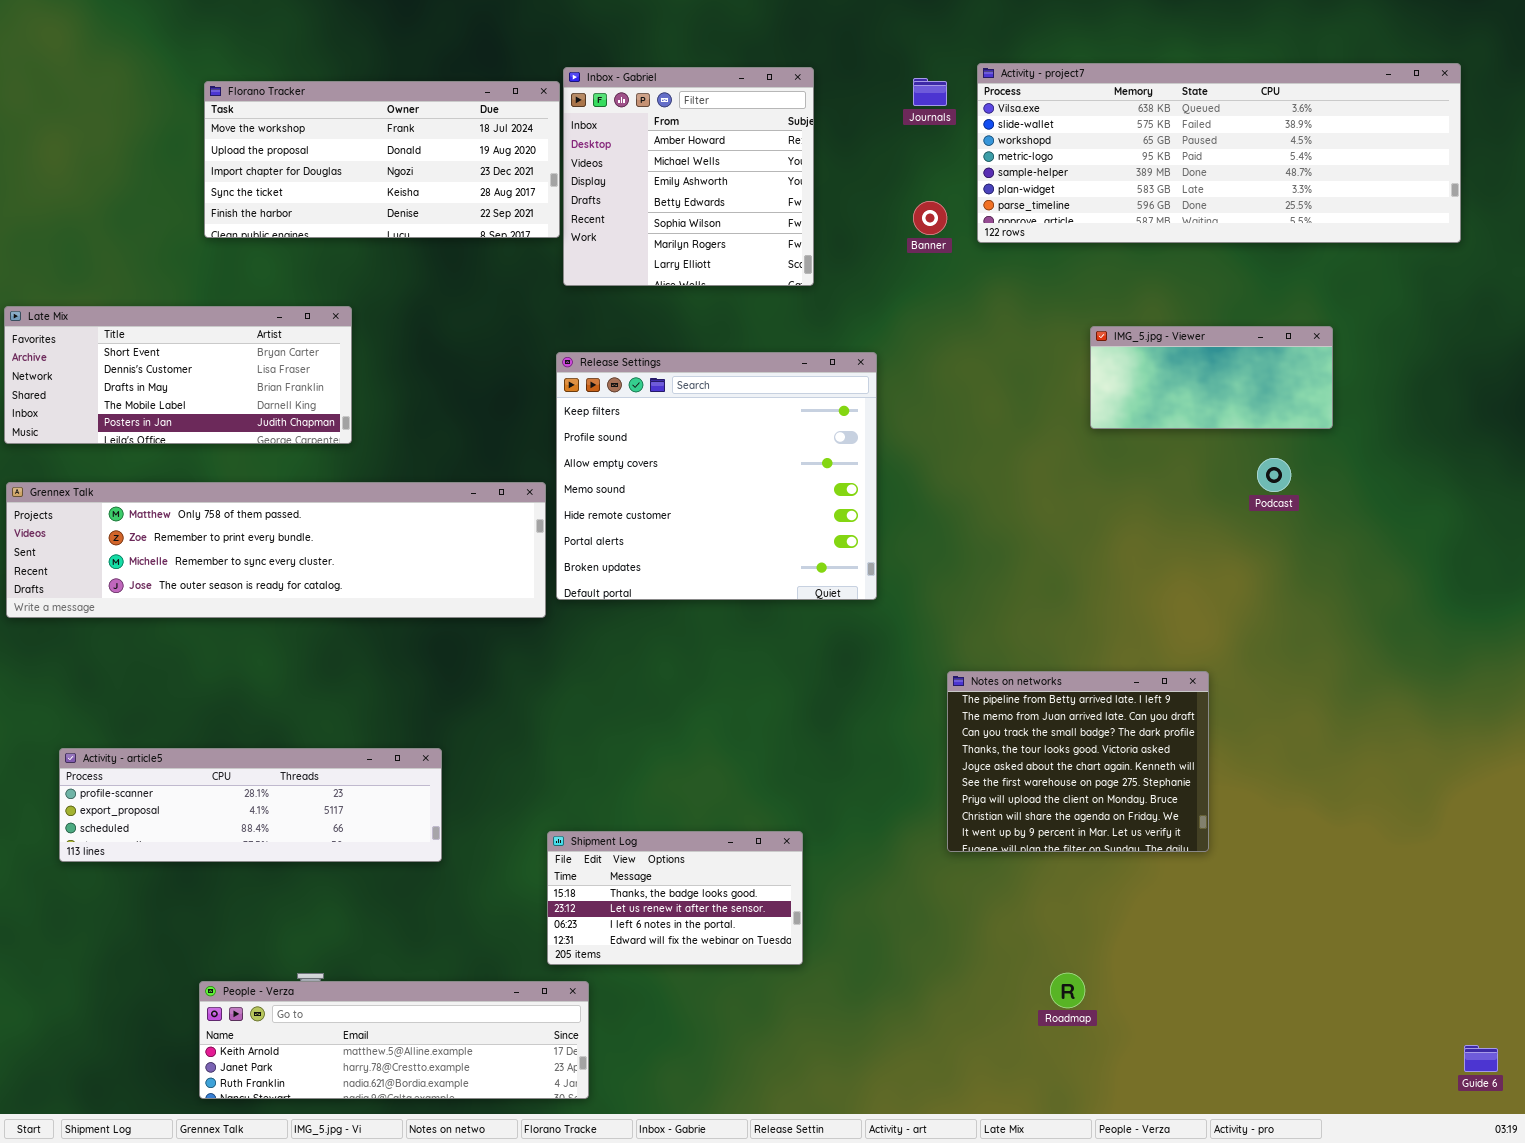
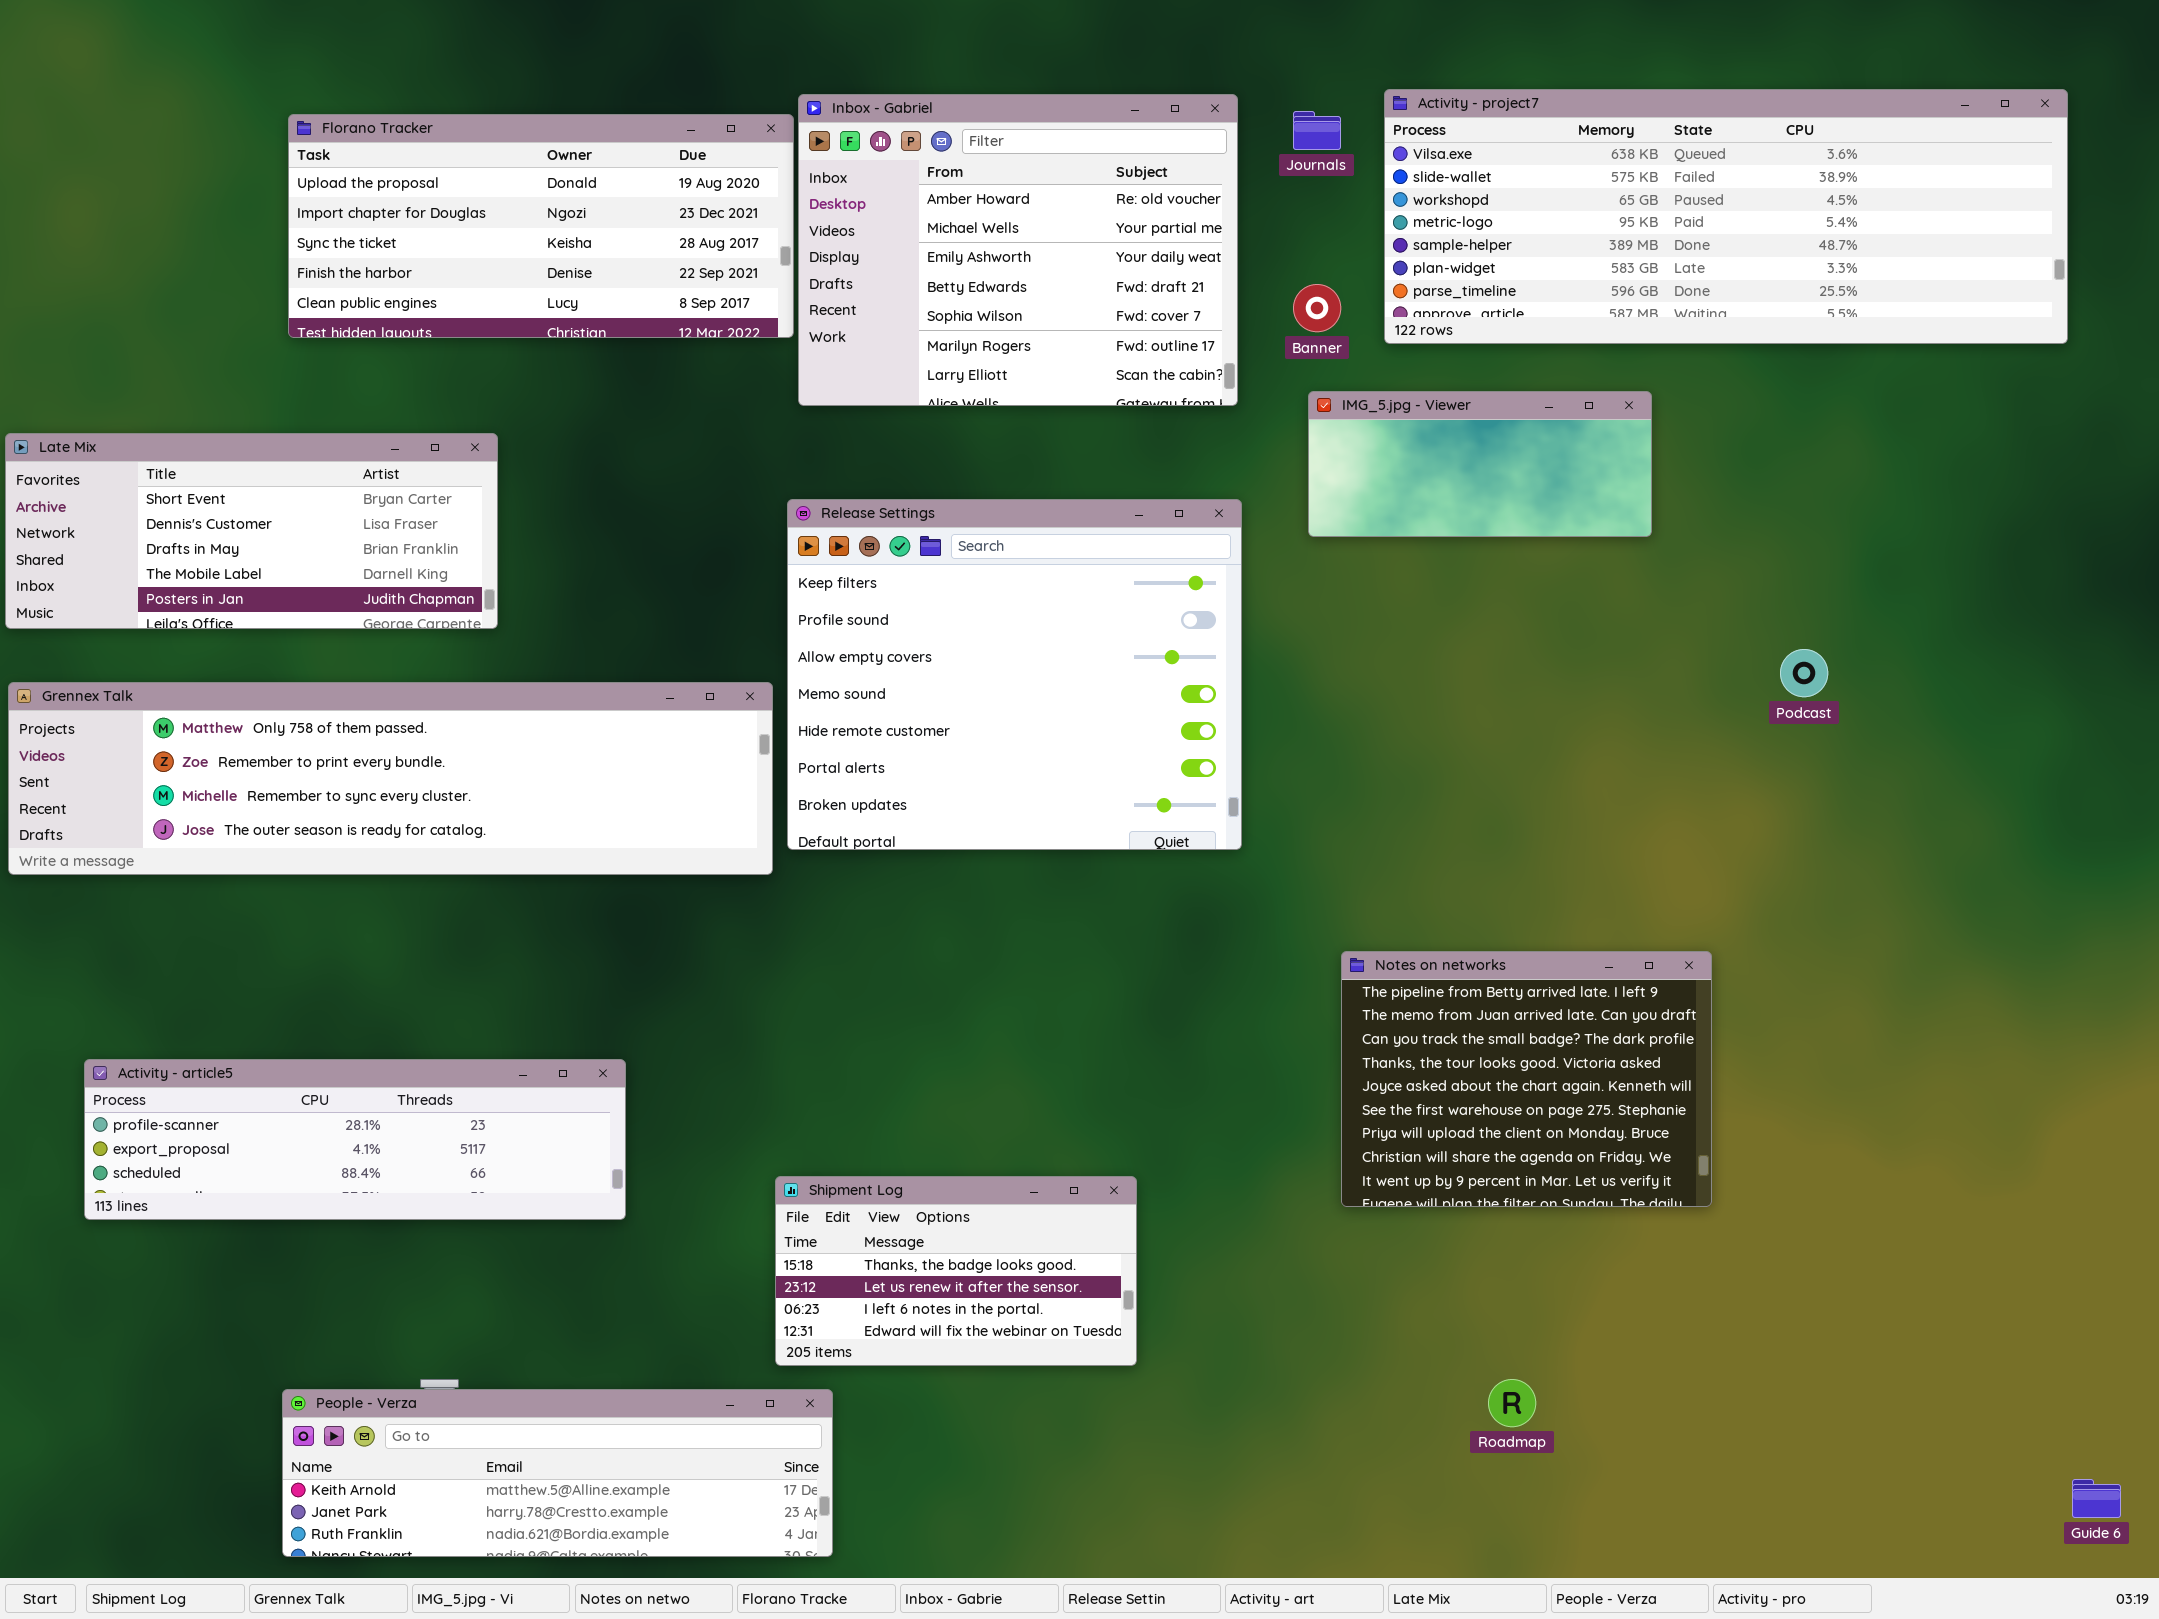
Inbox - Gabriel: [563,67,814,286] -> [798,94,1238,406], resized
Florano Tracker: [204,81,560,238] -> [288,114,794,338], scrolled down 1 row
IMG_5.jpg - Viewer: [1090,326,1333,429] -> [1308,391,1652,537], moved

